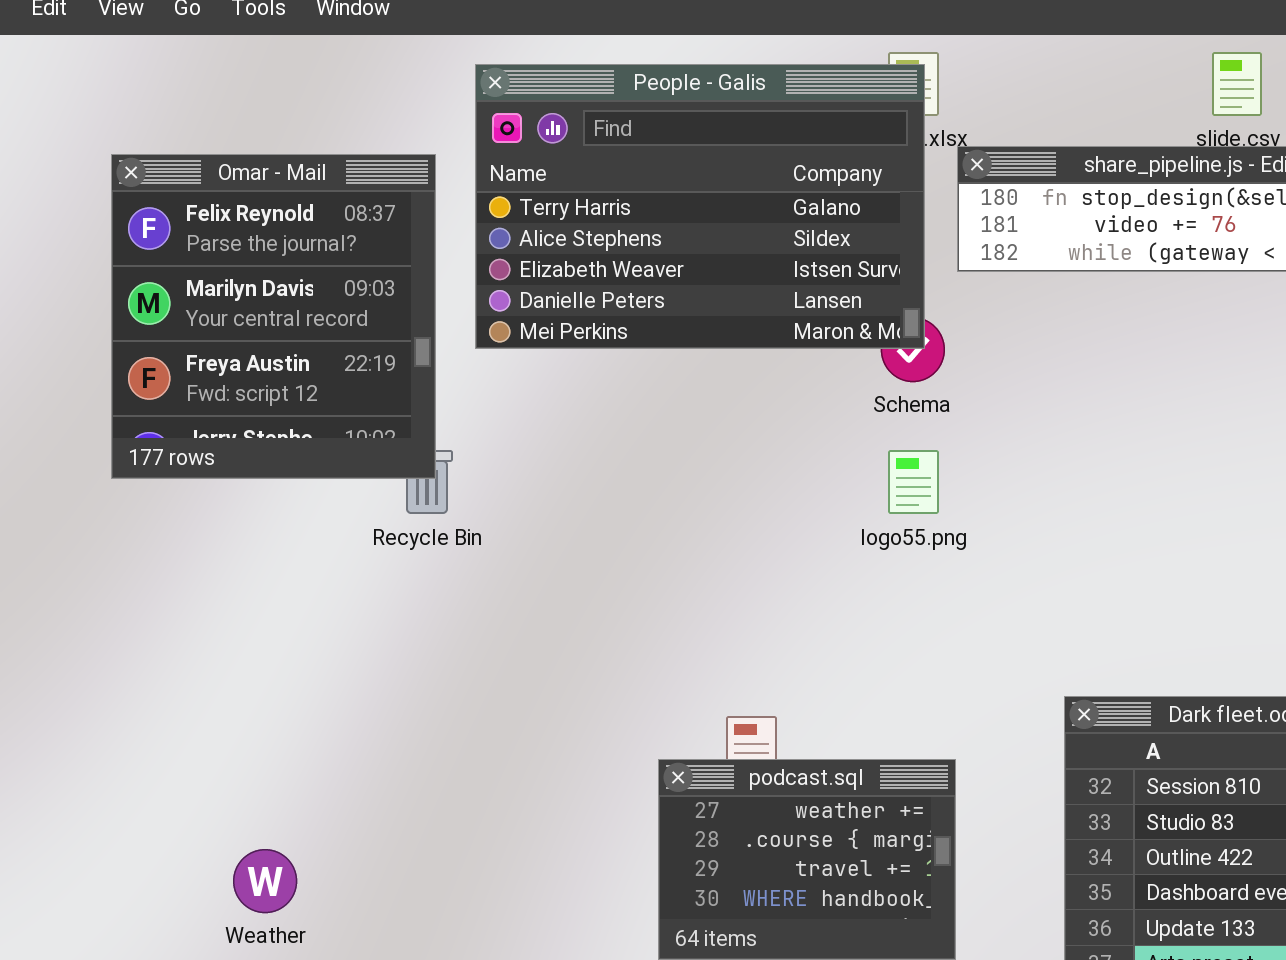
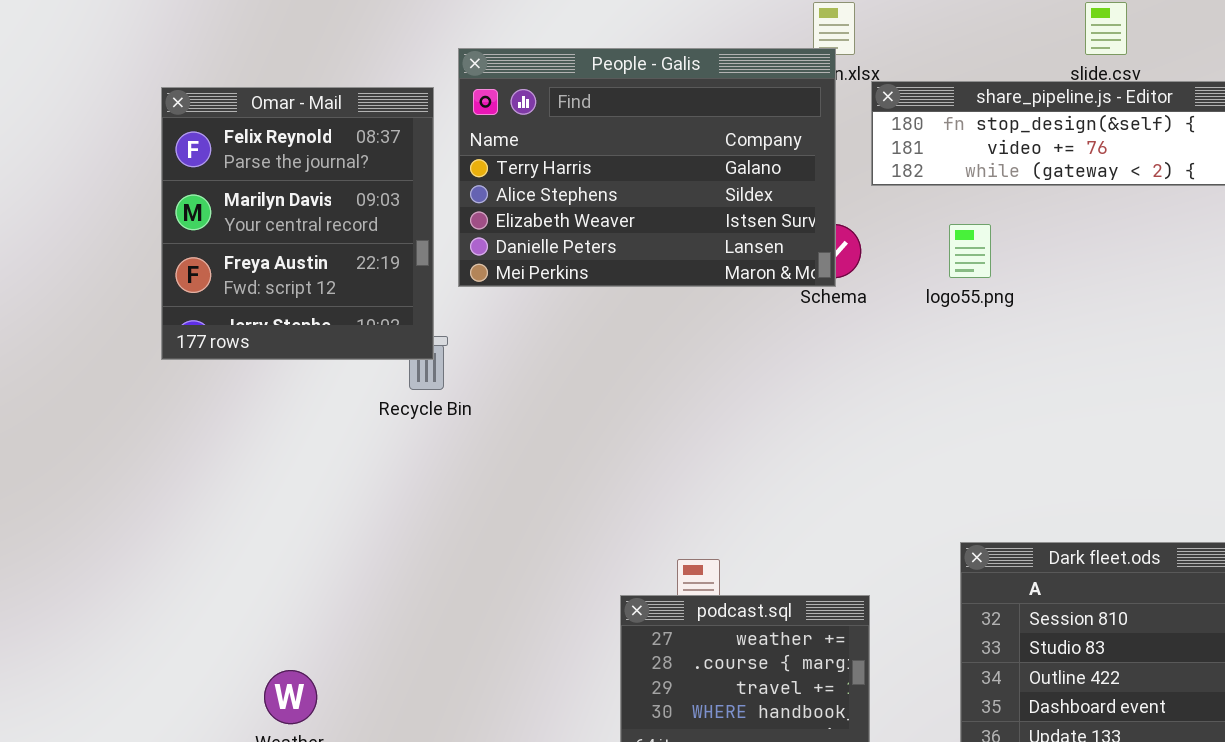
People - Galis: [475,64,925,349] -> [458,48,836,287], moved
logo55.png: [888,450,939,514] -> [949,224,991,278], moved

